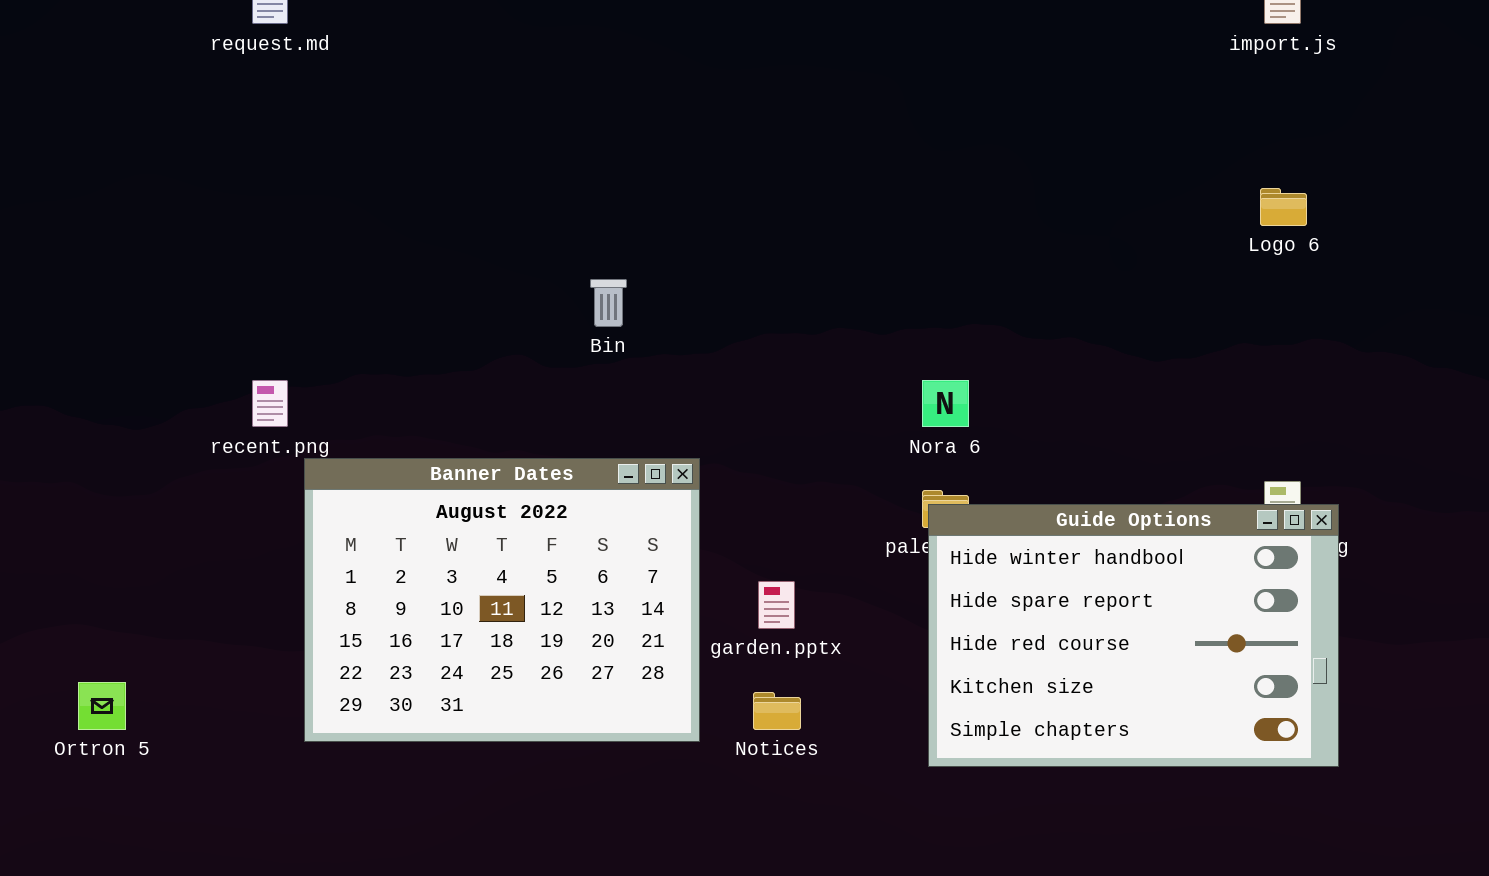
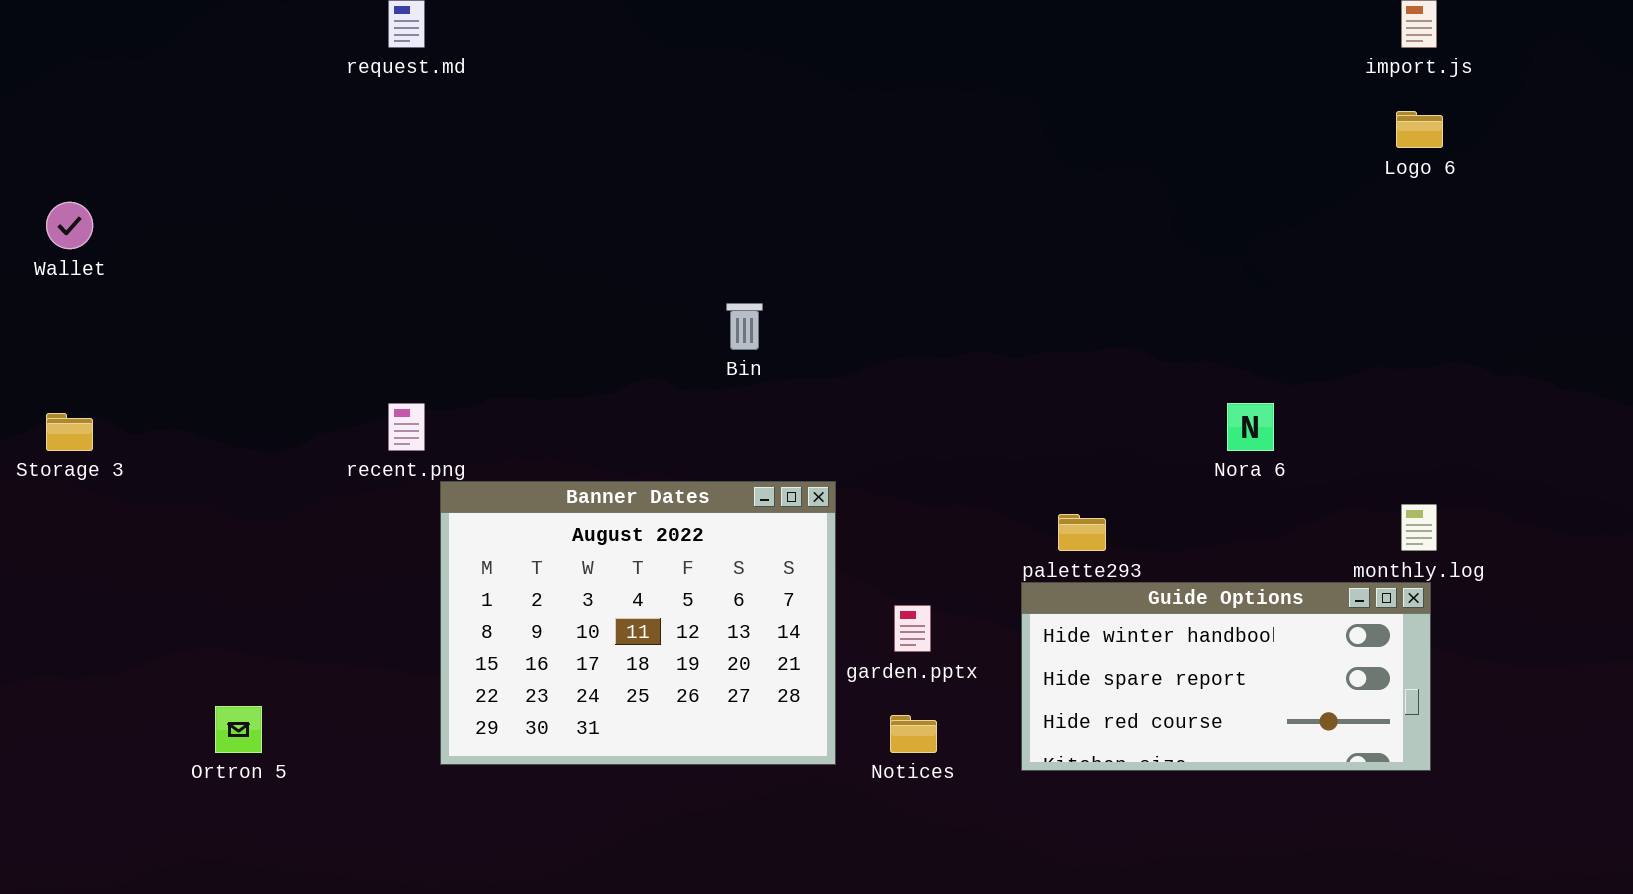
Logo 6: [1260,188,1307,226] -> [1396,111,1443,148], moved
Nora 6: [922,380,969,427] -> [1227,403,1274,451], moved
Guide Options: [928,504,1339,767] -> [1021,582,1431,771], moved, resized

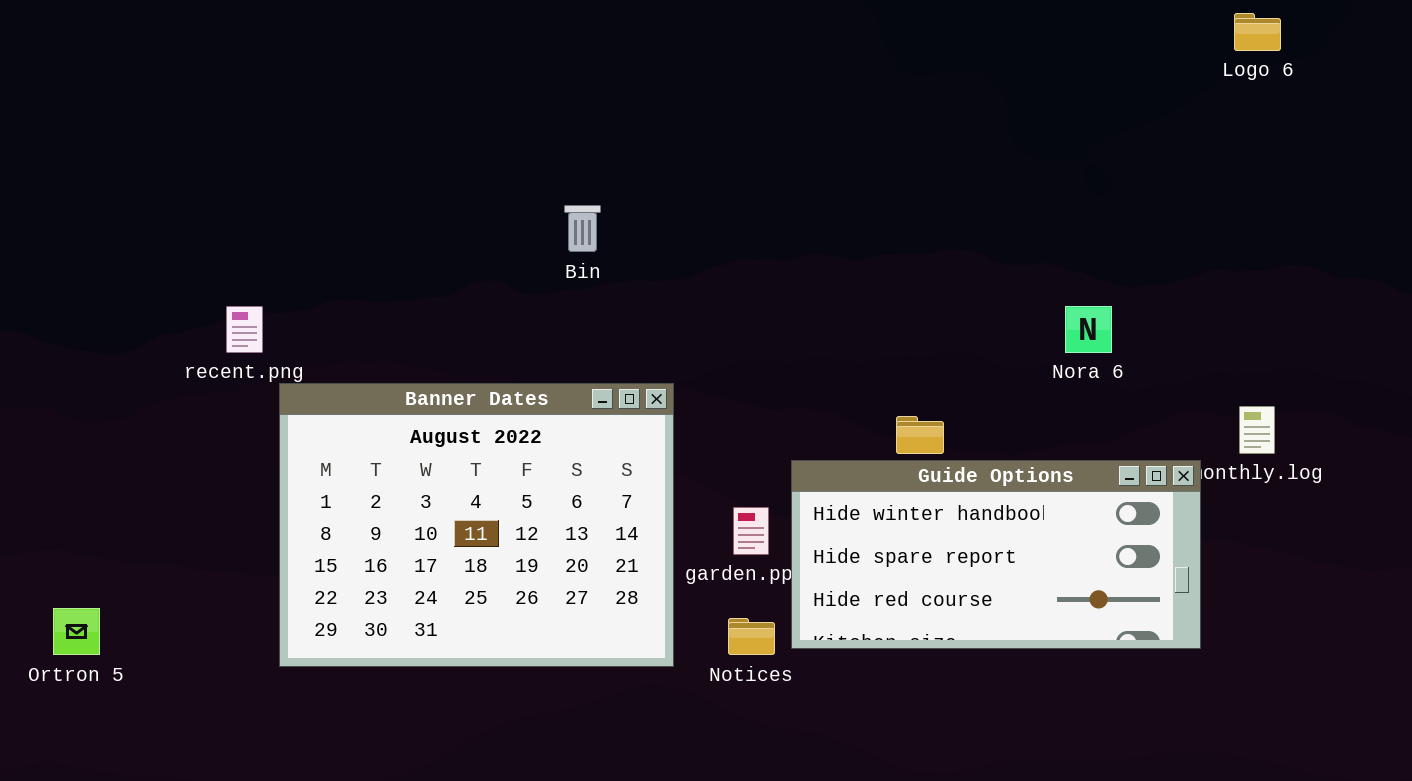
Guide Options: [1021,582,1431,771] -> [791,460,1201,649], moved

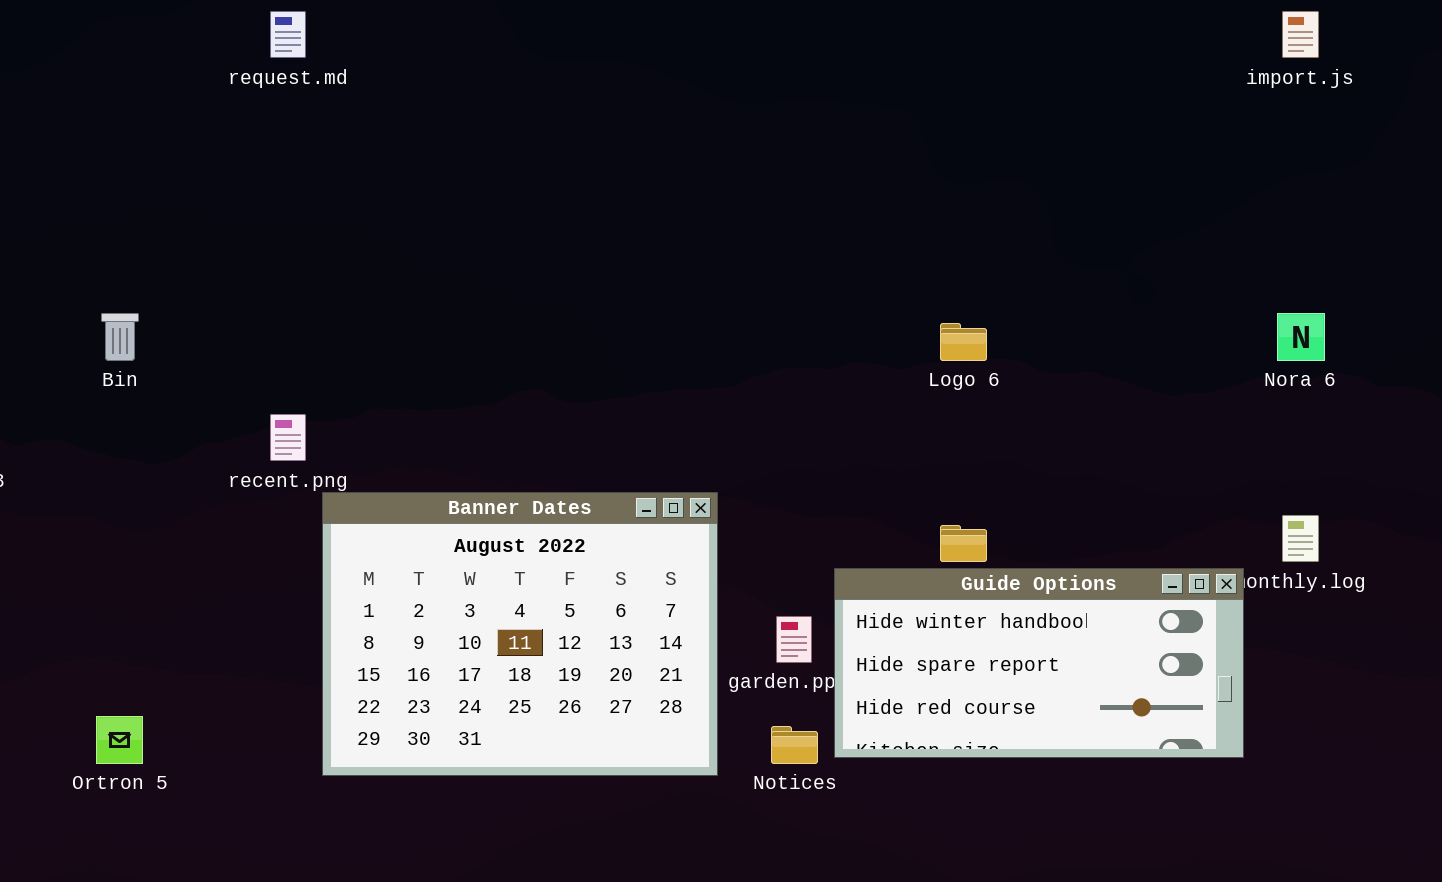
Logo 6: [1234,13,1281,51] -> [940,323,987,361], moved
Bin: [564,205,601,252] -> [101,313,139,361], moved
Nora 6: [1065,306,1112,353] -> [1277,313,1325,361], moved

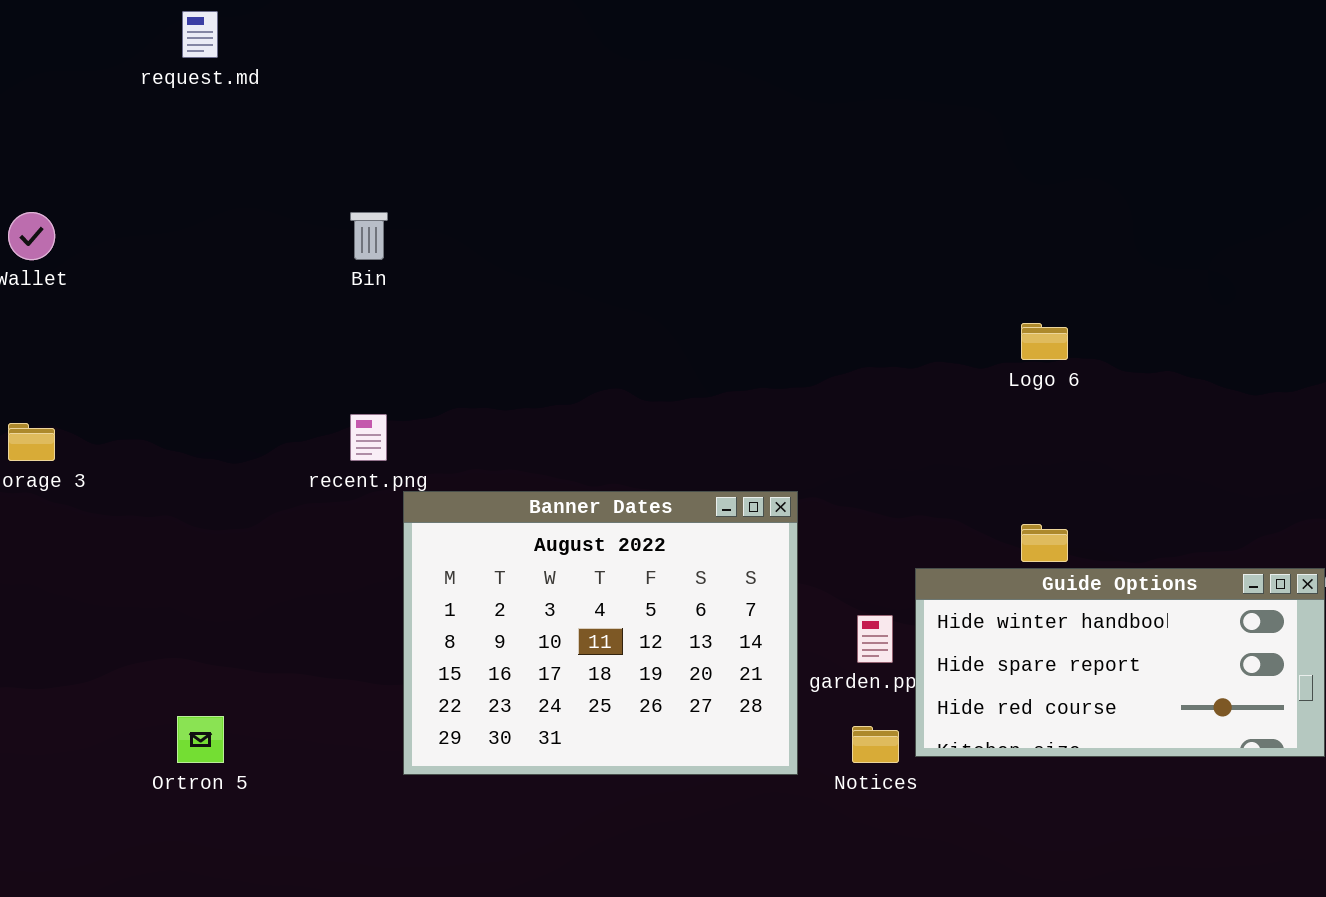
request.md: [270,11,306,58] -> [182,11,218,58], moved
Bin: [101,313,139,361] -> [350,212,388,260], moved

